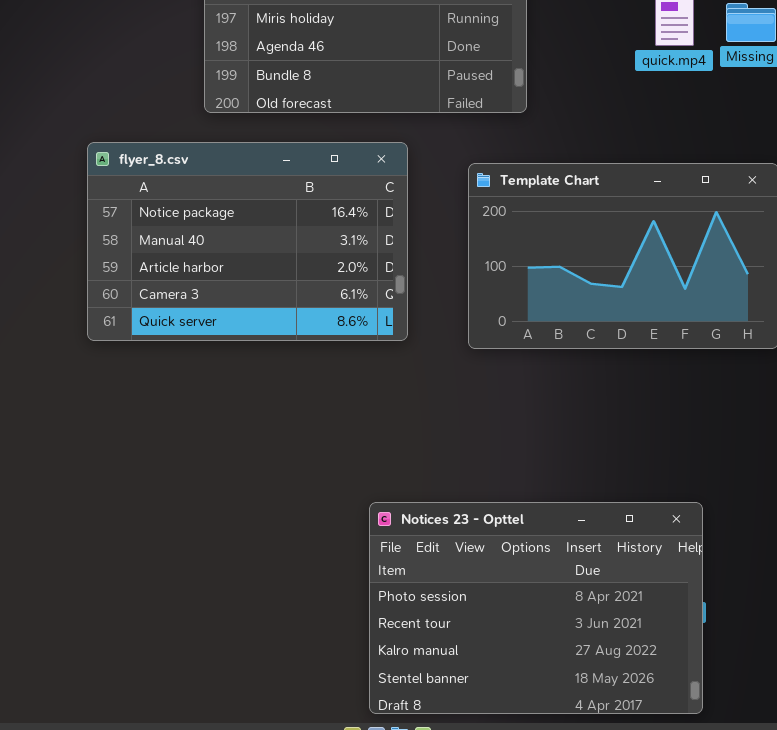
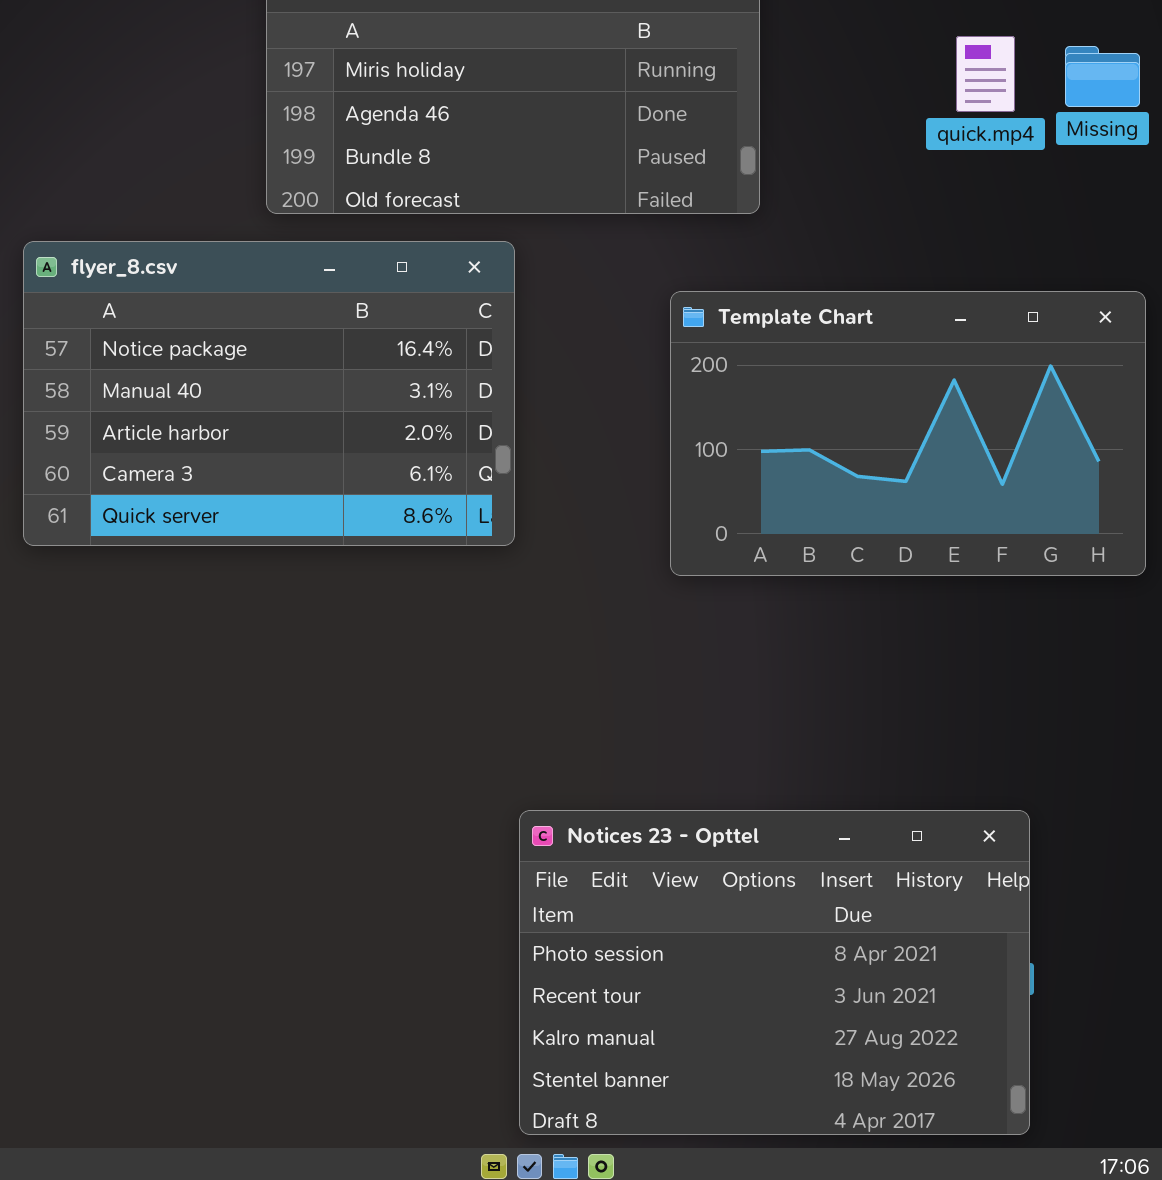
flyer_8.csv: [87,142,408,341] -> [23,241,515,546], moved

